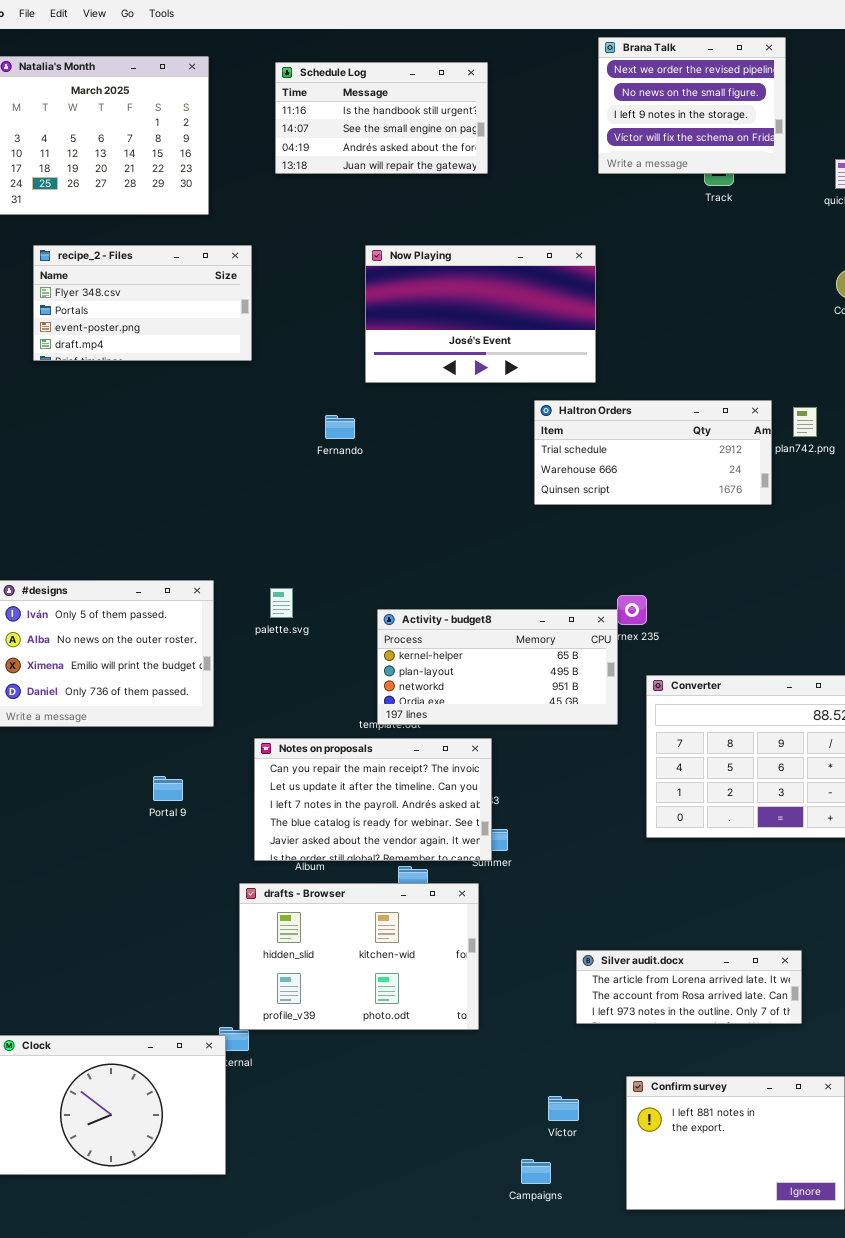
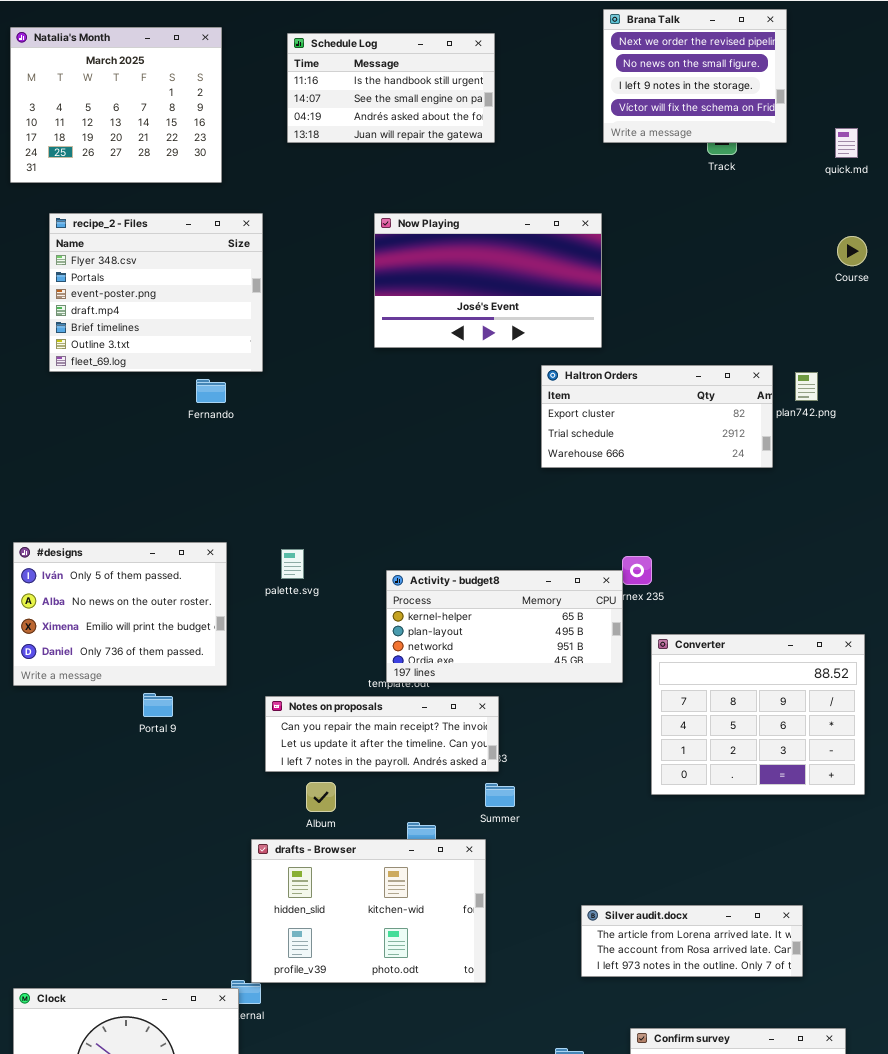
recipe_2 - Files: [33,245,252,361] -> [49,213,263,372], resized
Haltron Orders: [534,400,772,505] -> [541,365,773,468], scrolled up 1 row
Fernando: [325,415,355,439] -> [196,379,226,403], moved
Notes on proposals: [254,738,492,861] -> [265,696,499,772], resized
Portal 9: [153,776,183,801] -> [143,693,173,717], moved

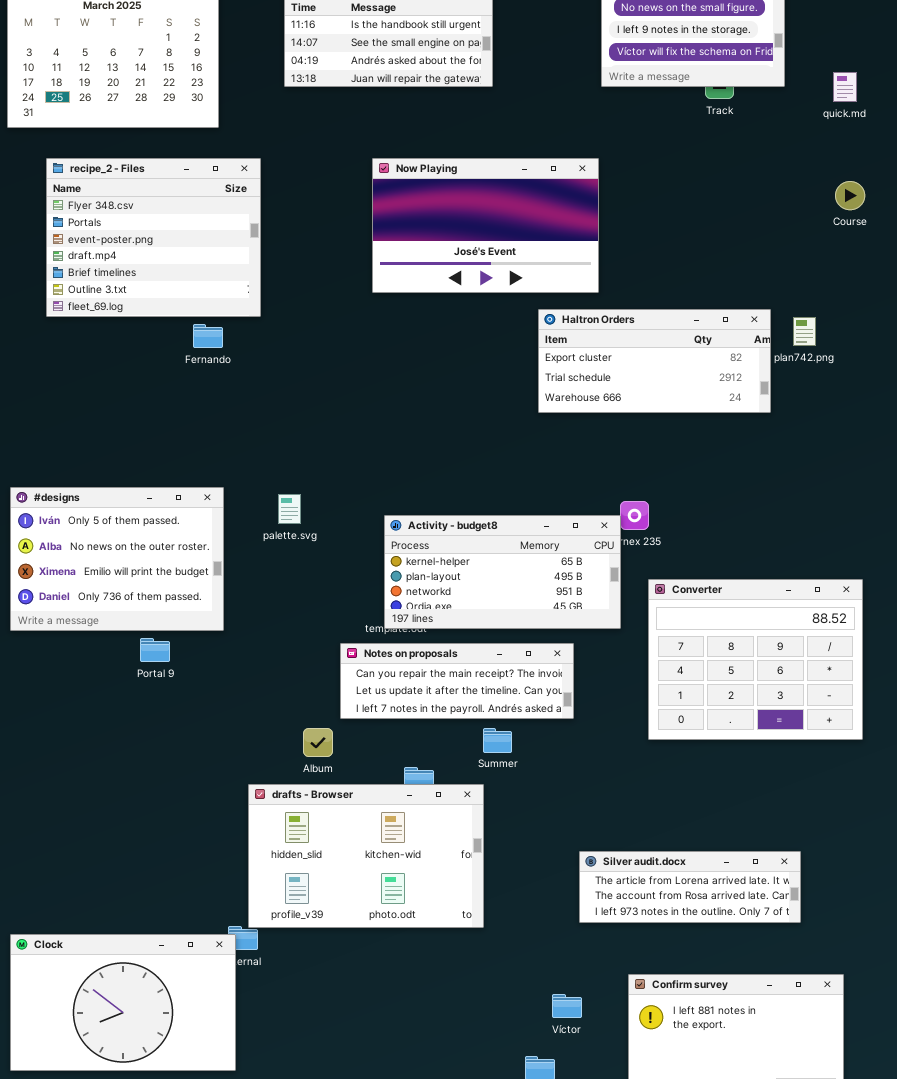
Notes on proposals: [265,696,499,772] -> [340,643,574,719], moved

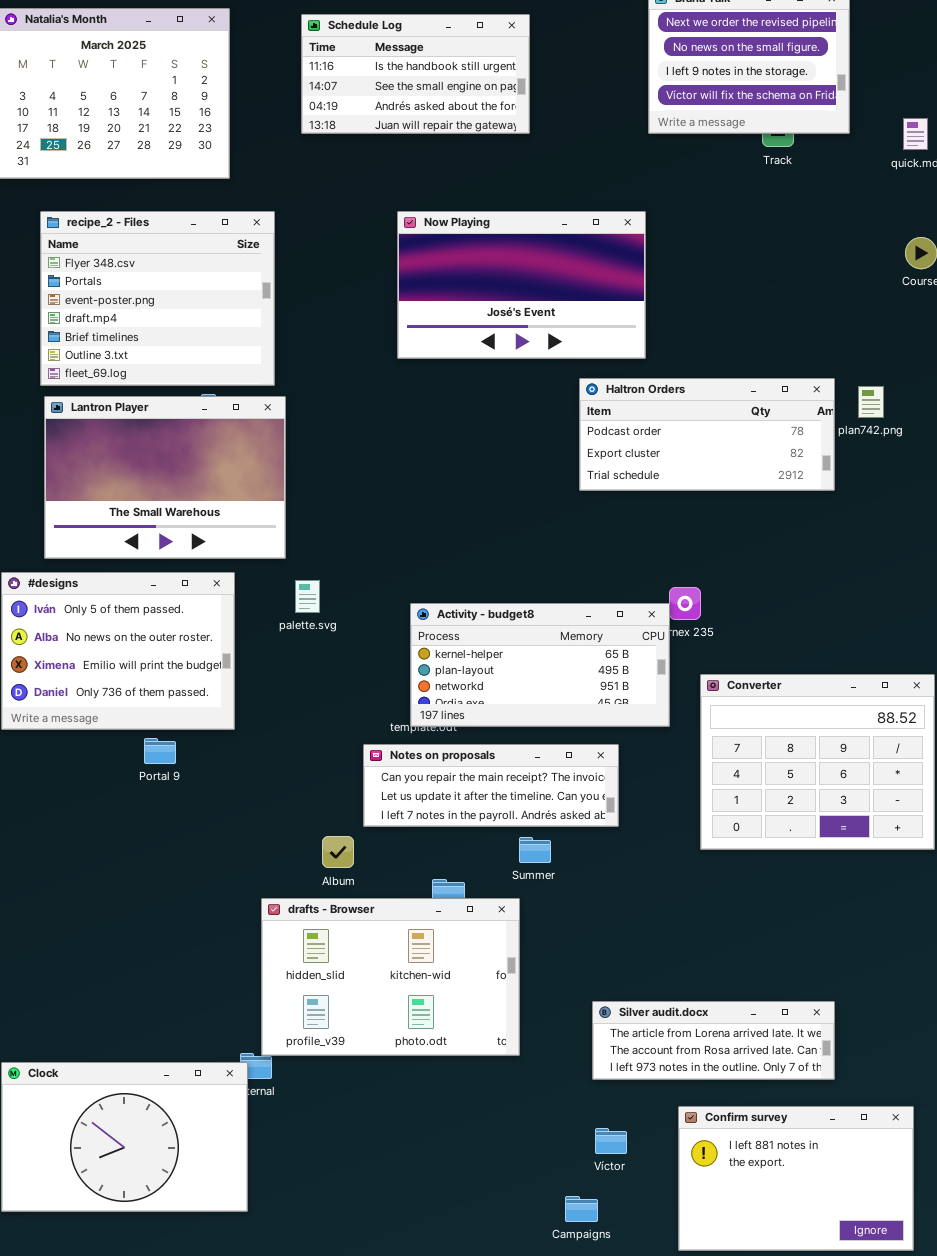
Haltron Orders: [538,309,771,413] -> [579,378,835,491], scrolled up 1 row
Lantron Player: none -> [44,396,286,559], opened
Silver audit.docx: [579,851,801,923] -> [592,1001,835,1080], moved

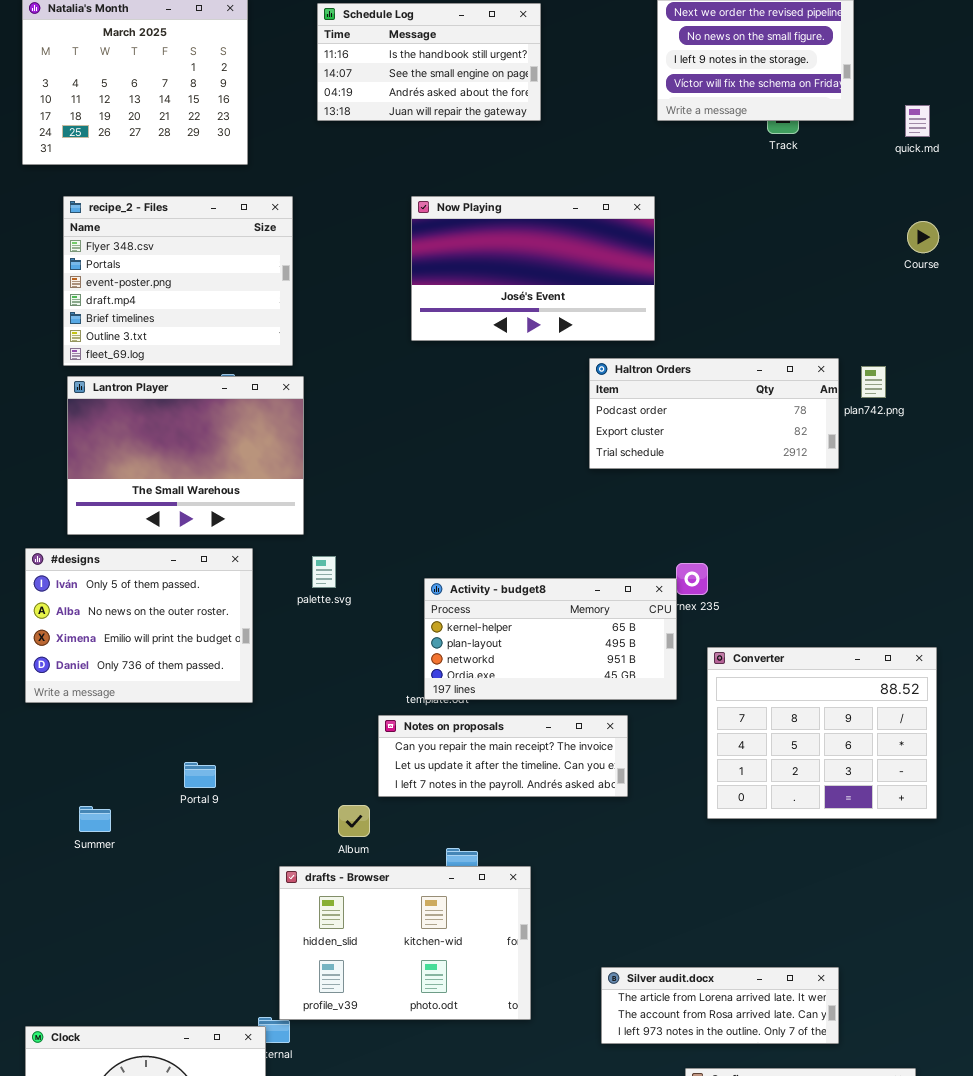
Portal 9: [144,738,176,764] -> [184,762,216,788], moved
Summer: [519,837,551,863] -> [79,806,111,832], moved

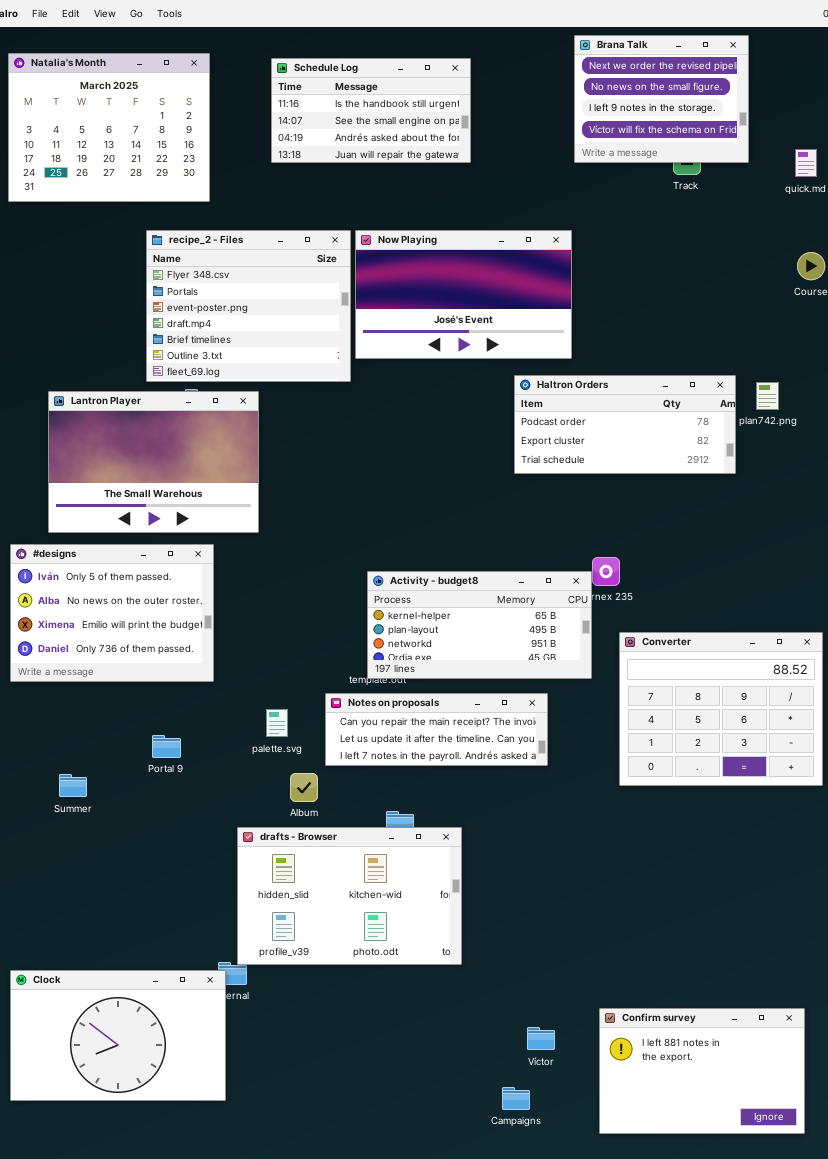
recipe_2 - Files: [63,196,293,366] -> [146,230,351,382], moved
palette.svg: [312,556,336,588] -> [266,709,288,737], moved
Silver audit.docx: [601,967,839,1044] -> none, closed

